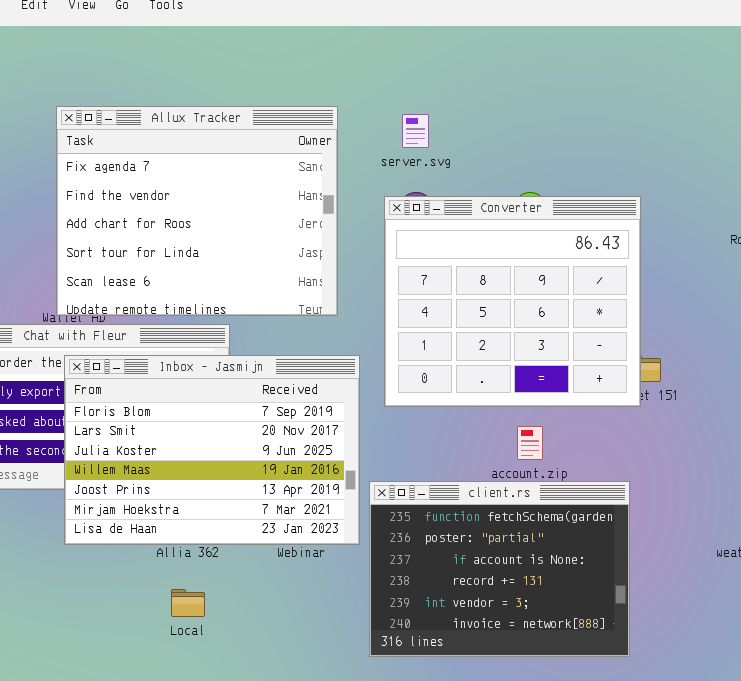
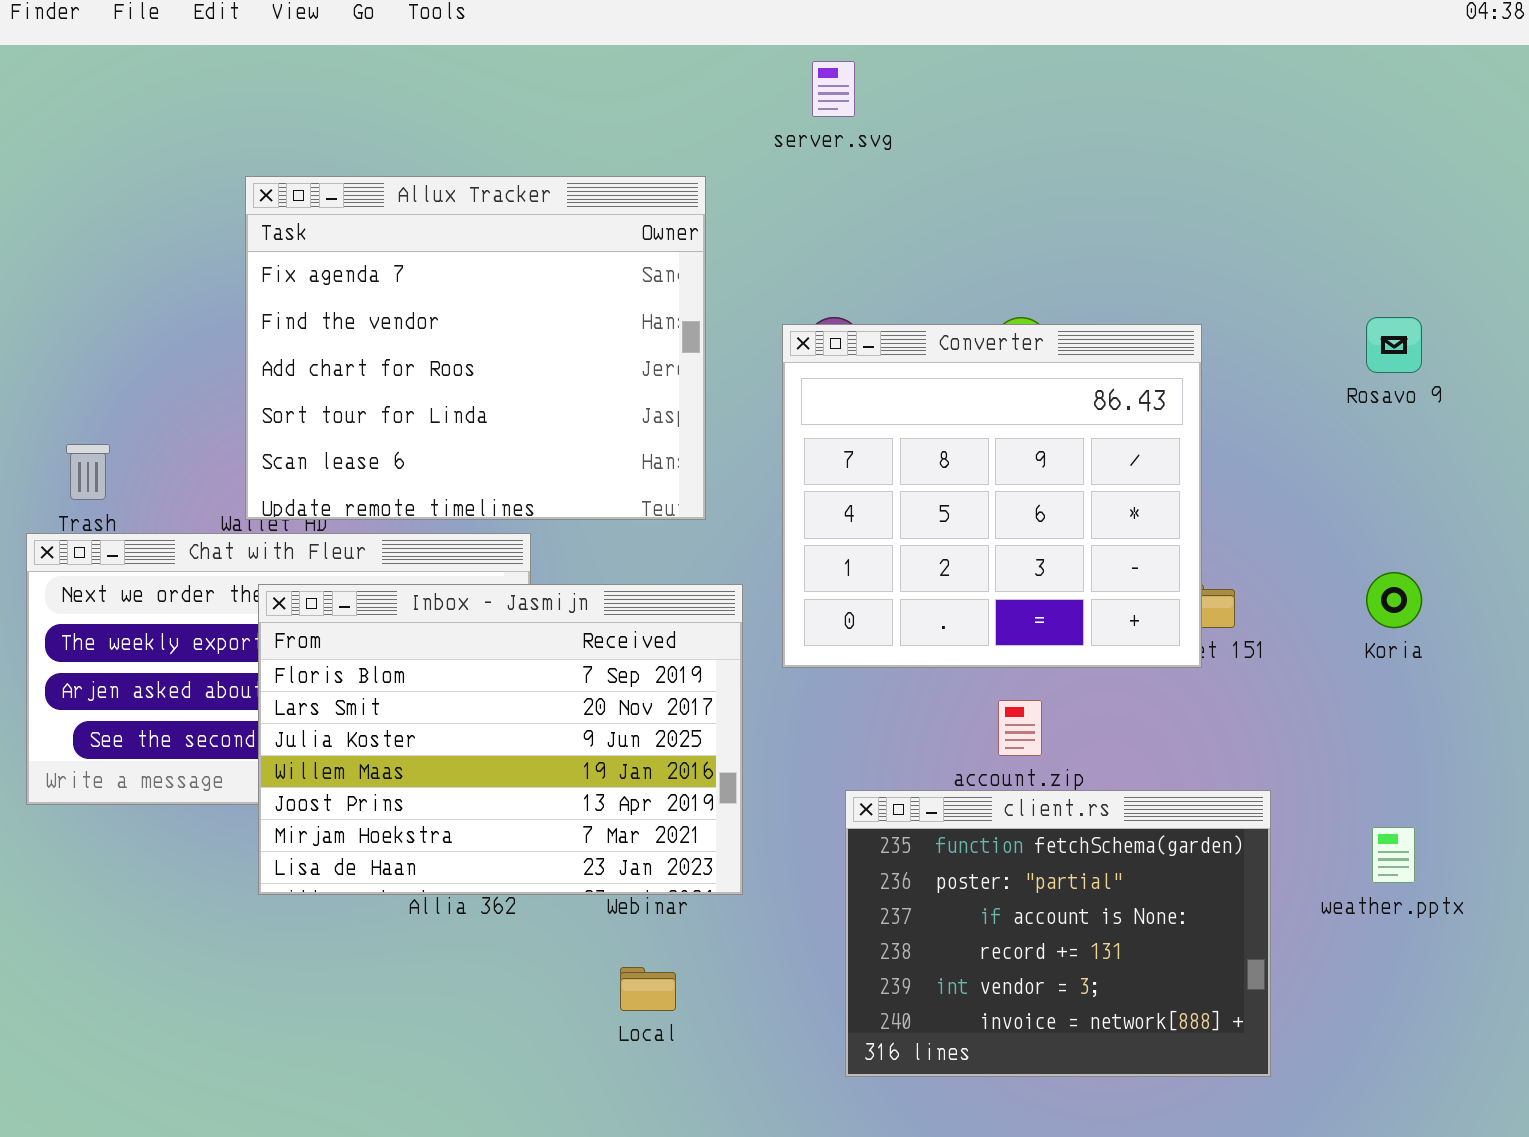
server.svg: [402,114,429,148] -> [812,61,855,117], moved
client.rs: [369,481,630,657] -> [845,790,1271,1077], moved
Local: [171,589,205,617] -> [620,967,676,1011], moved

